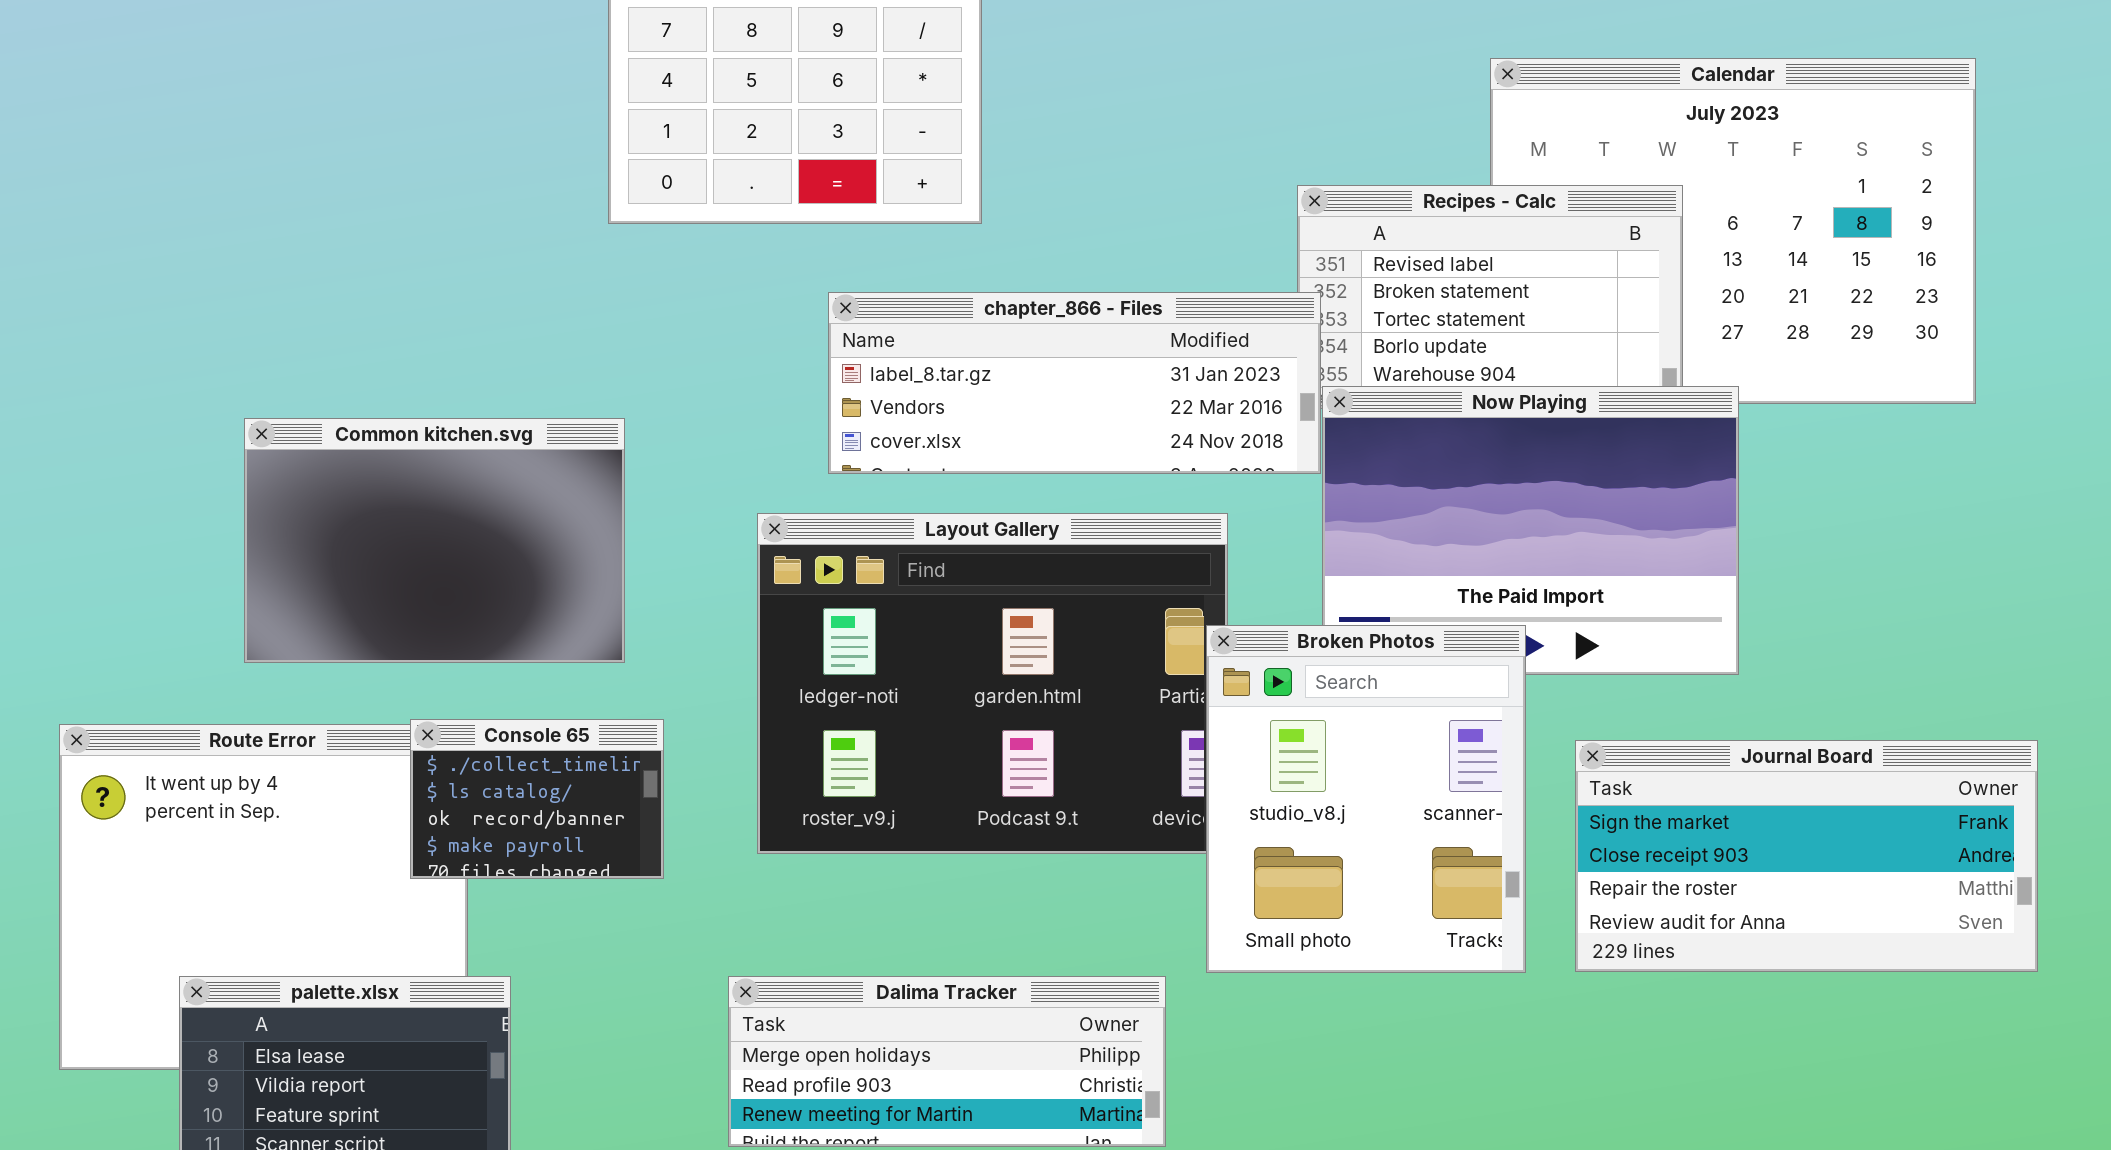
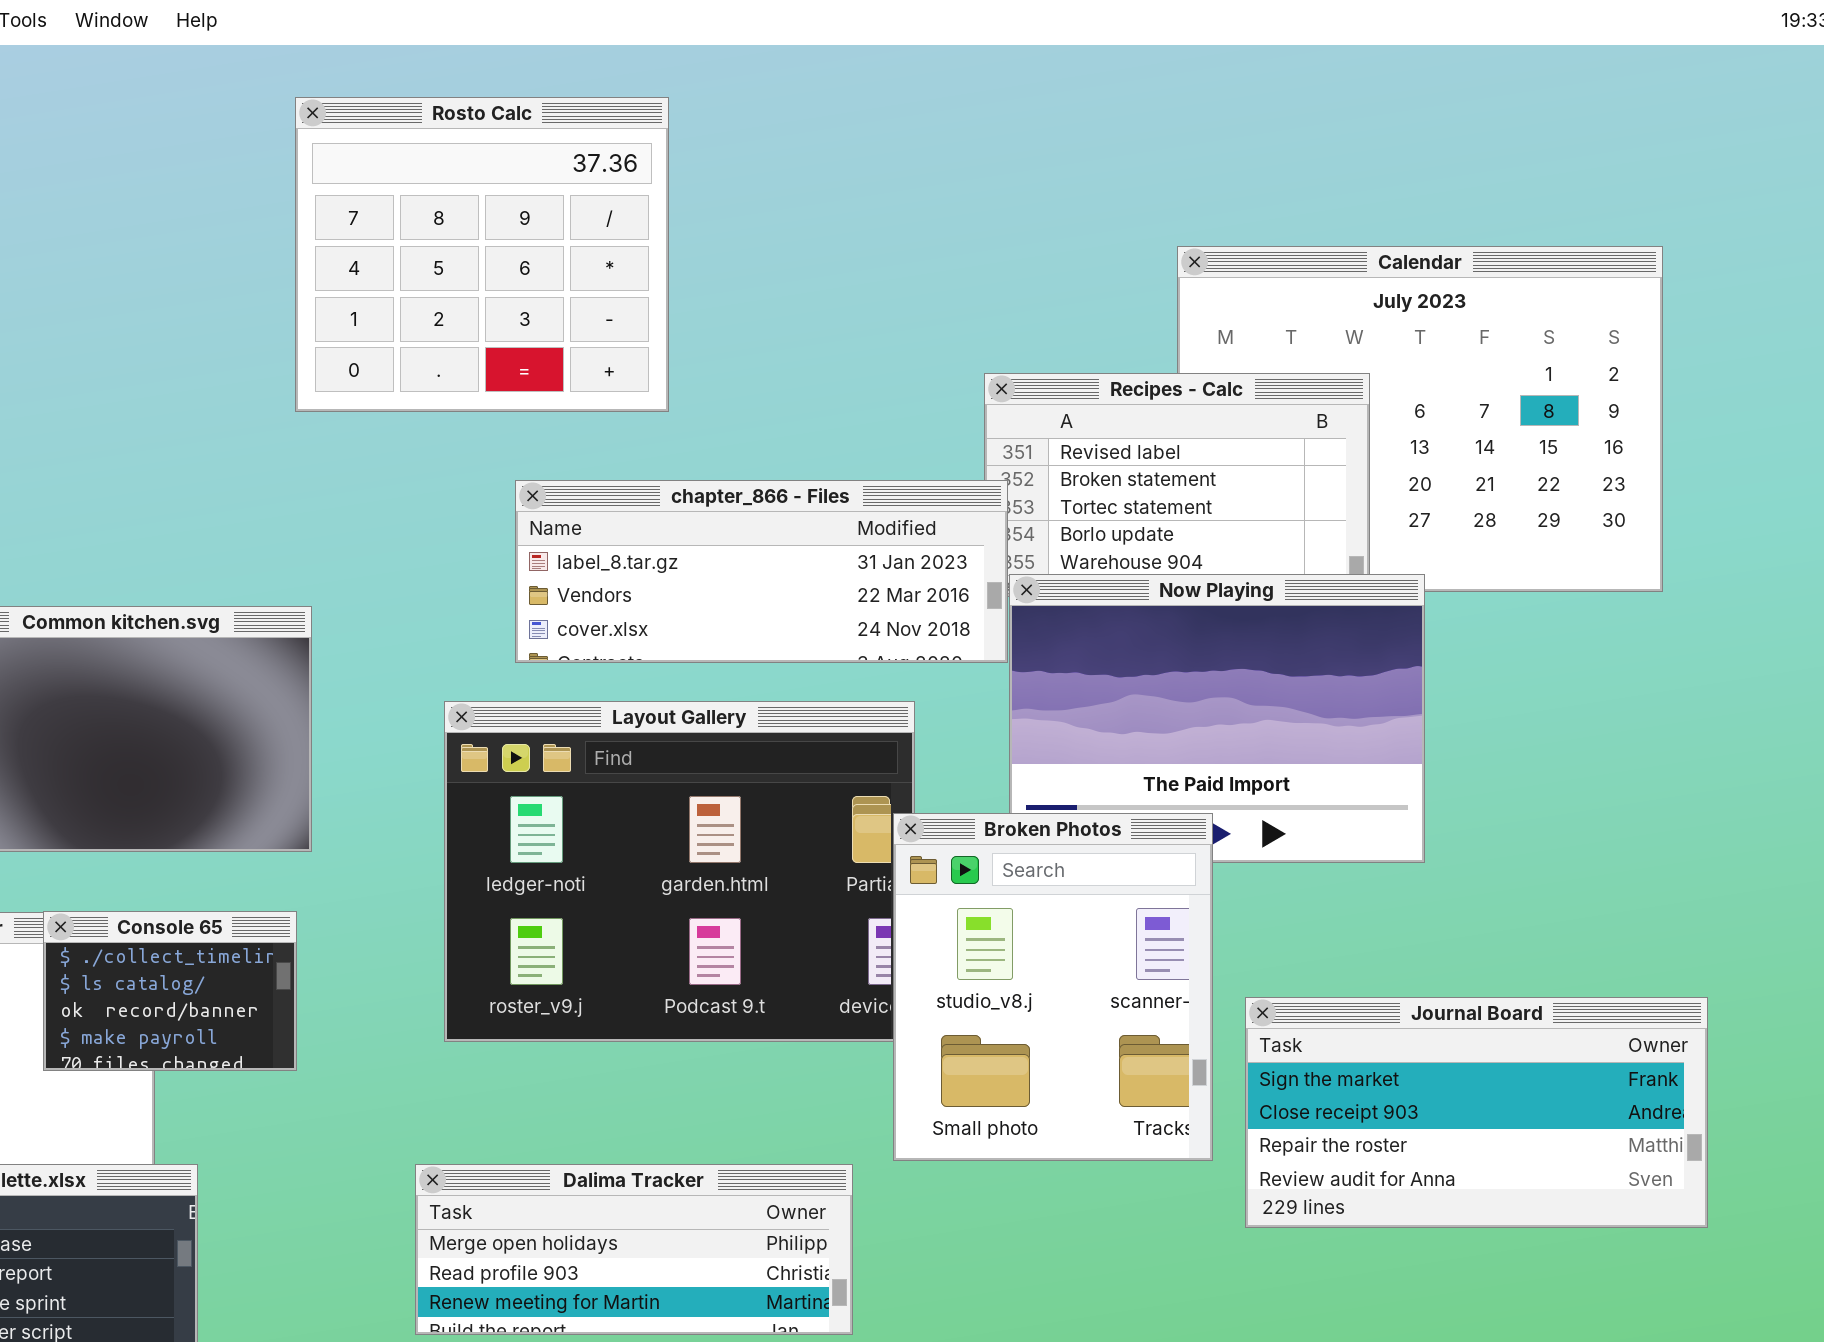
Console 65: [410,719,664,879] -> [43,911,297,1071], moved
Journal Board: [1575,740,2038,972] -> [1245,997,1708,1228], moved

